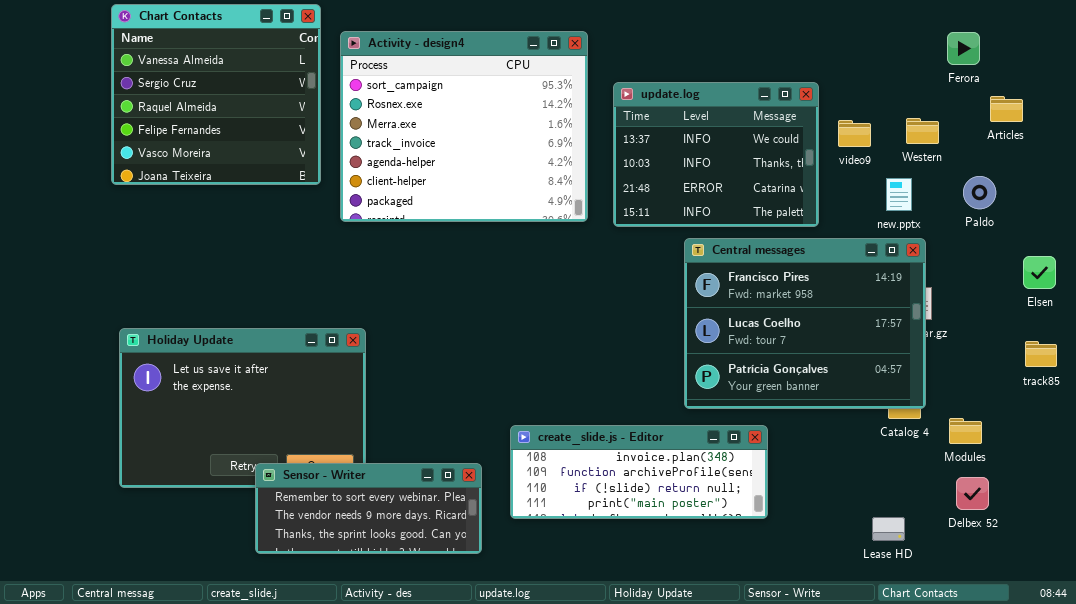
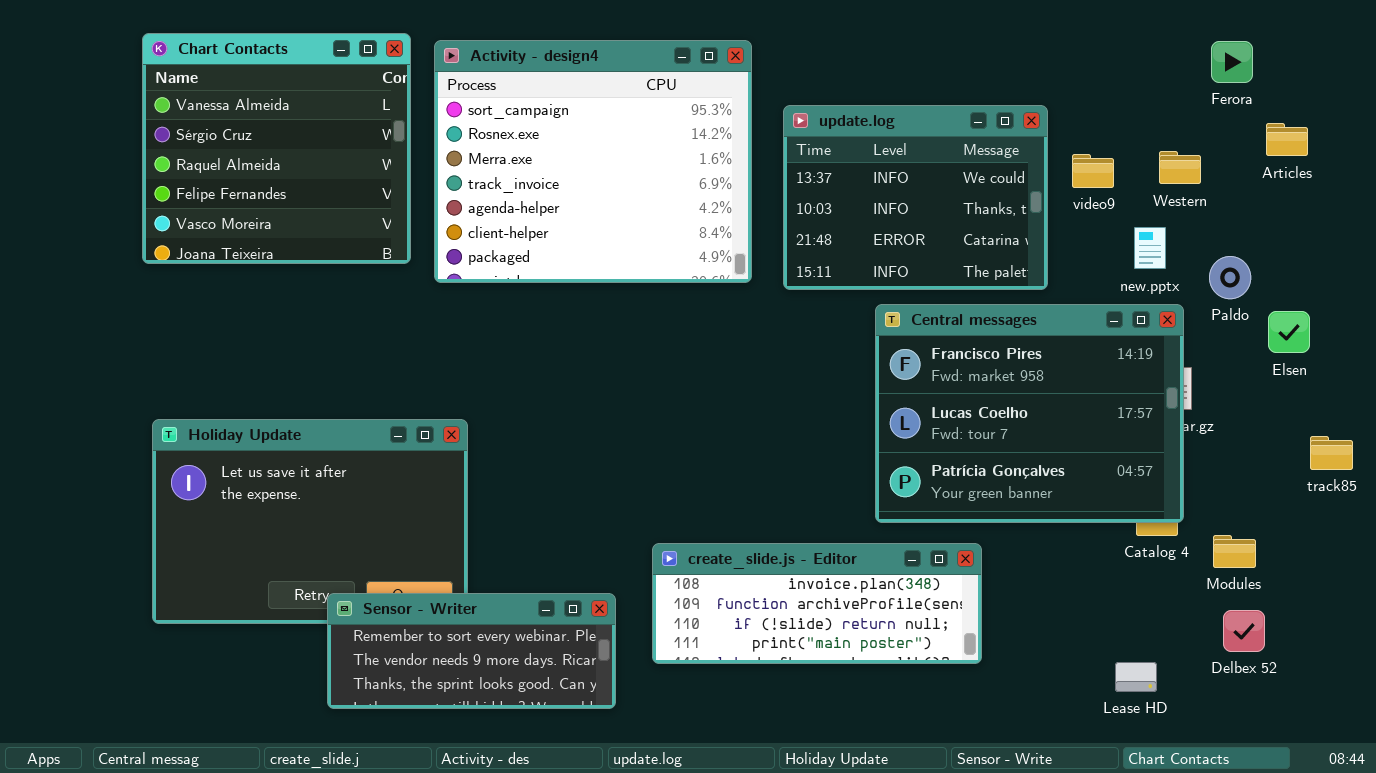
Chart Contacts: [111,4,321,185] -> [142,33,411,264], moved
Paldo: [963,176,996,209] -> [1209,256,1251,299], moved
Elsen: [1023,256,1056,289] -> [1268,311,1310,353], moved

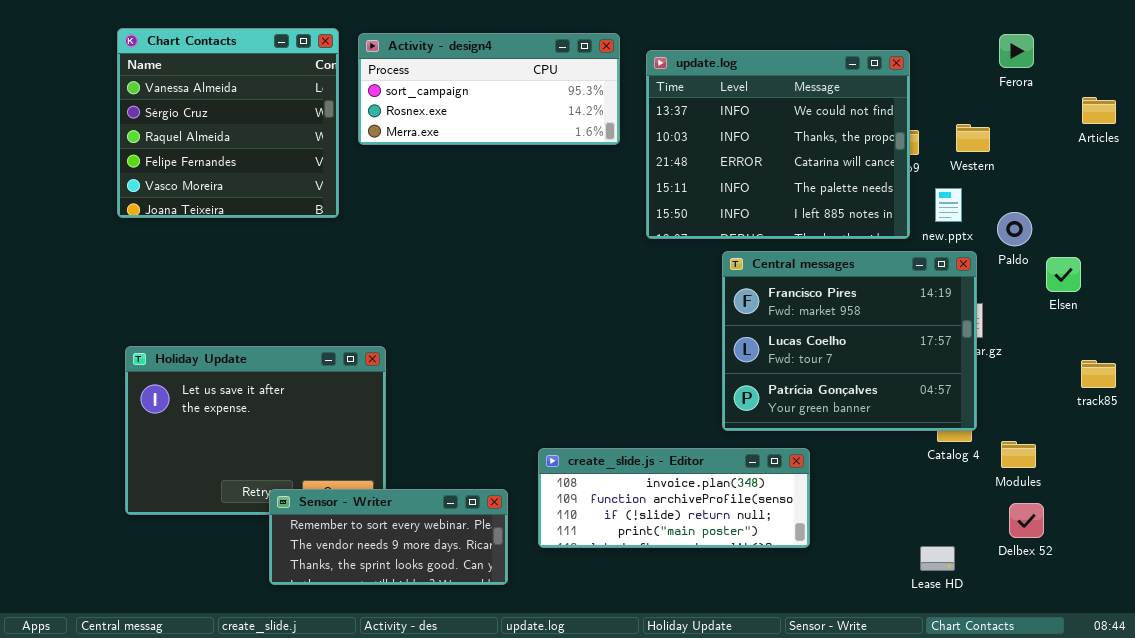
Activity - design4: [434,40,752,283] -> [358,33,620,145], resized
update.log: [783,105,1048,290] -> [646,50,910,239], resized
Articles: [1266,123,1308,156] -> [1082,97,1116,124], moved

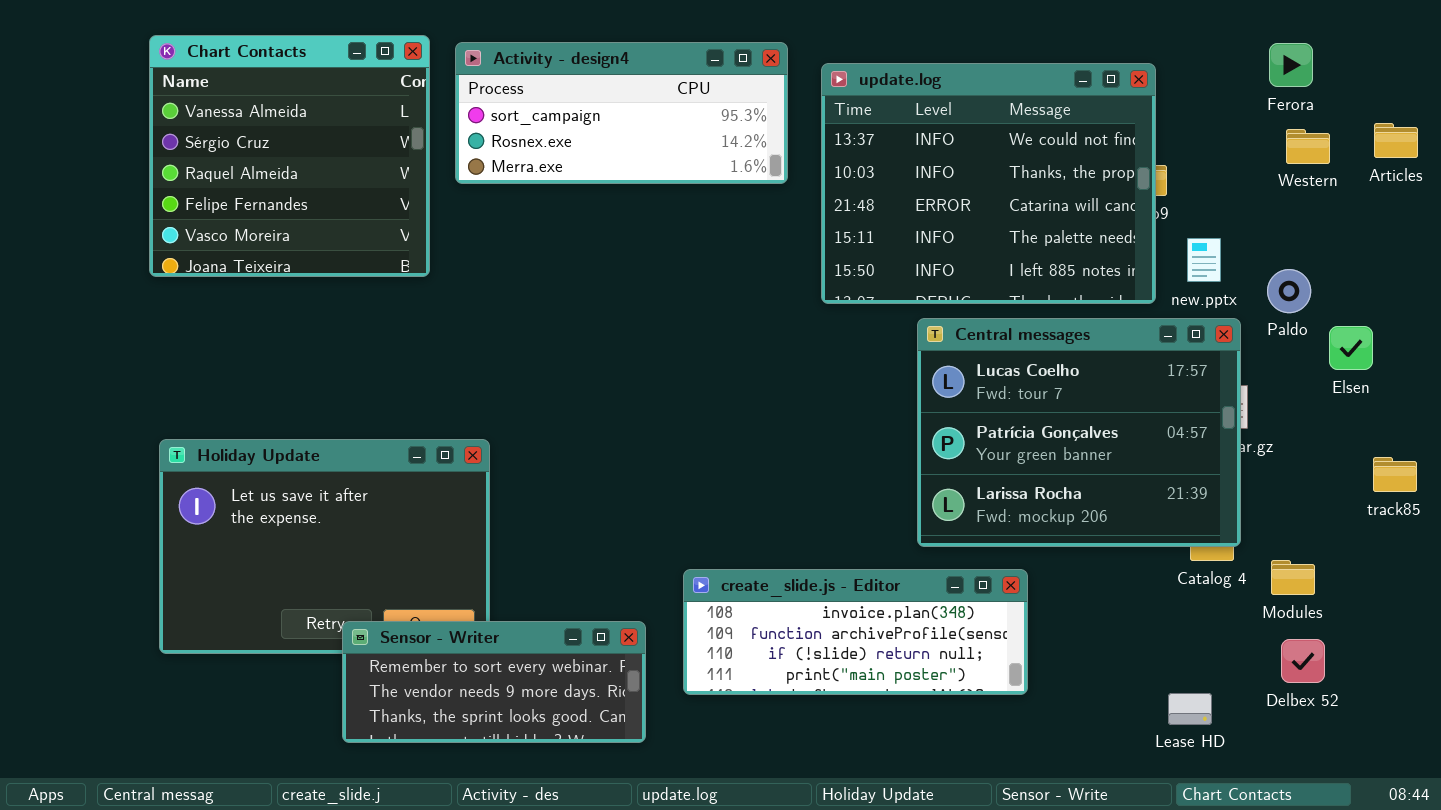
Western: [956,124,990,152] -> [1286,129,1330,164], moved
Central messages: [722,251,977,431] -> [917,318,1241,547], scrolled down 1 row

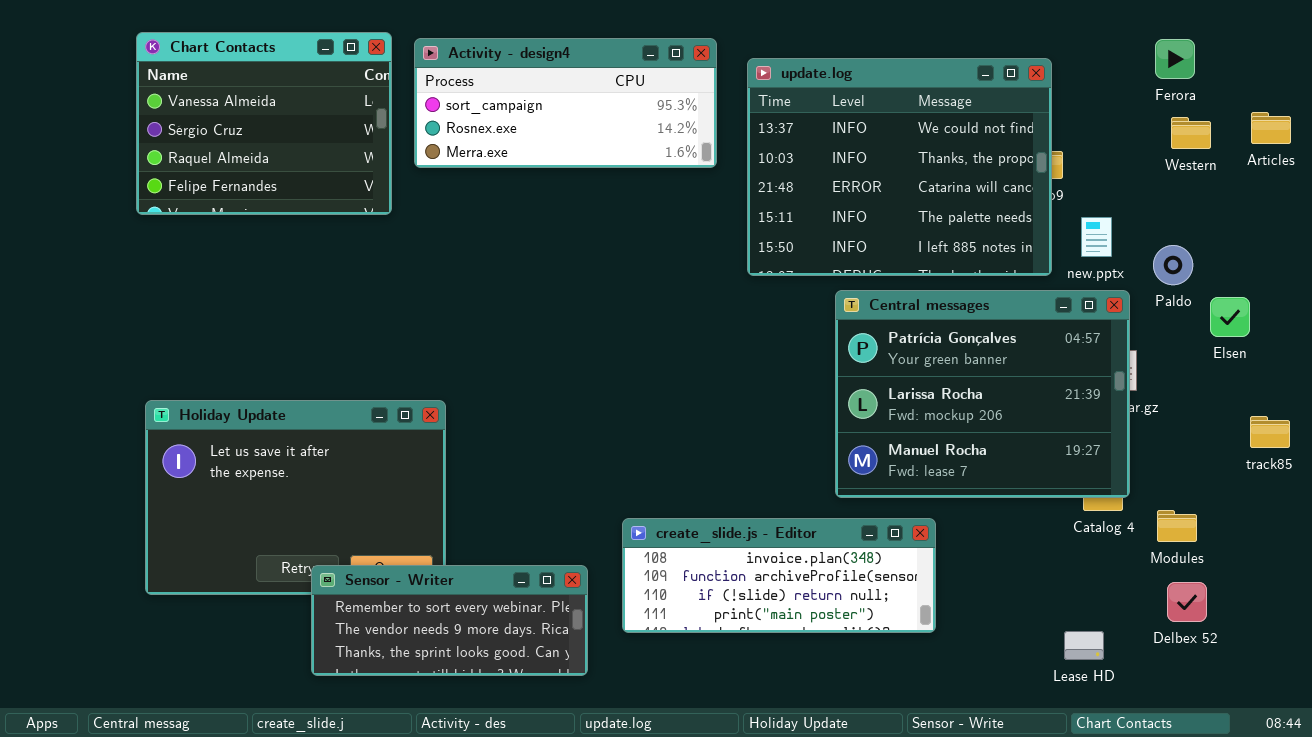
Chart Contacts: [149,35,430,277] -> [136,32,392,215], resized
Central messages: [917,318,1241,547] -> [835,290,1130,498], scrolled down 1 row

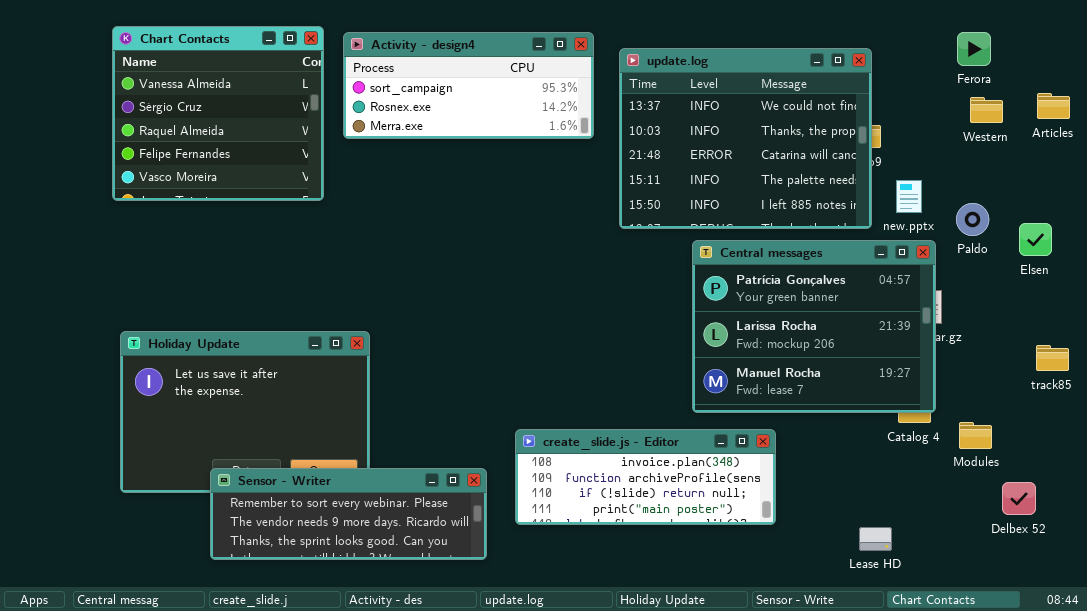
Chart Contacts: [136,32,392,215] -> [112,26,324,201], resized
Elsen: [1210,297,1250,337] -> [1019,223,1052,256], moved
Sensor - Writer: [311,565,588,676] -> [210,468,487,560], resized
Delbex 52: [1167,582,1207,622] -> [1002,482,1036,515], moved
Lease HD: [1064,631,1104,660] -> [859,527,892,551], moved

